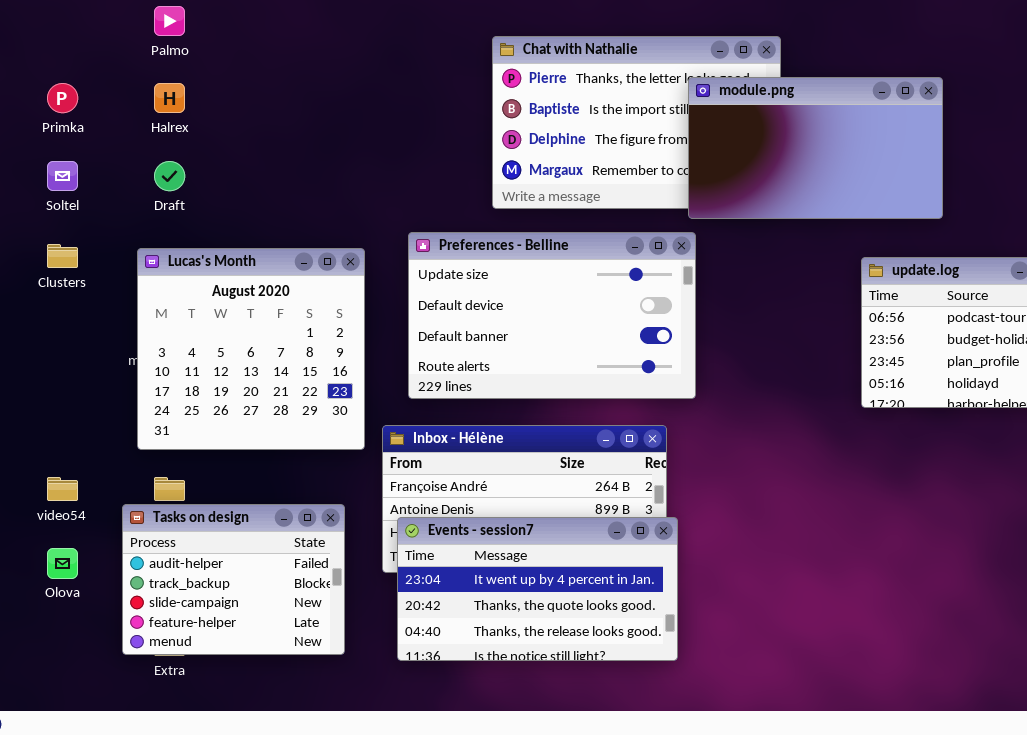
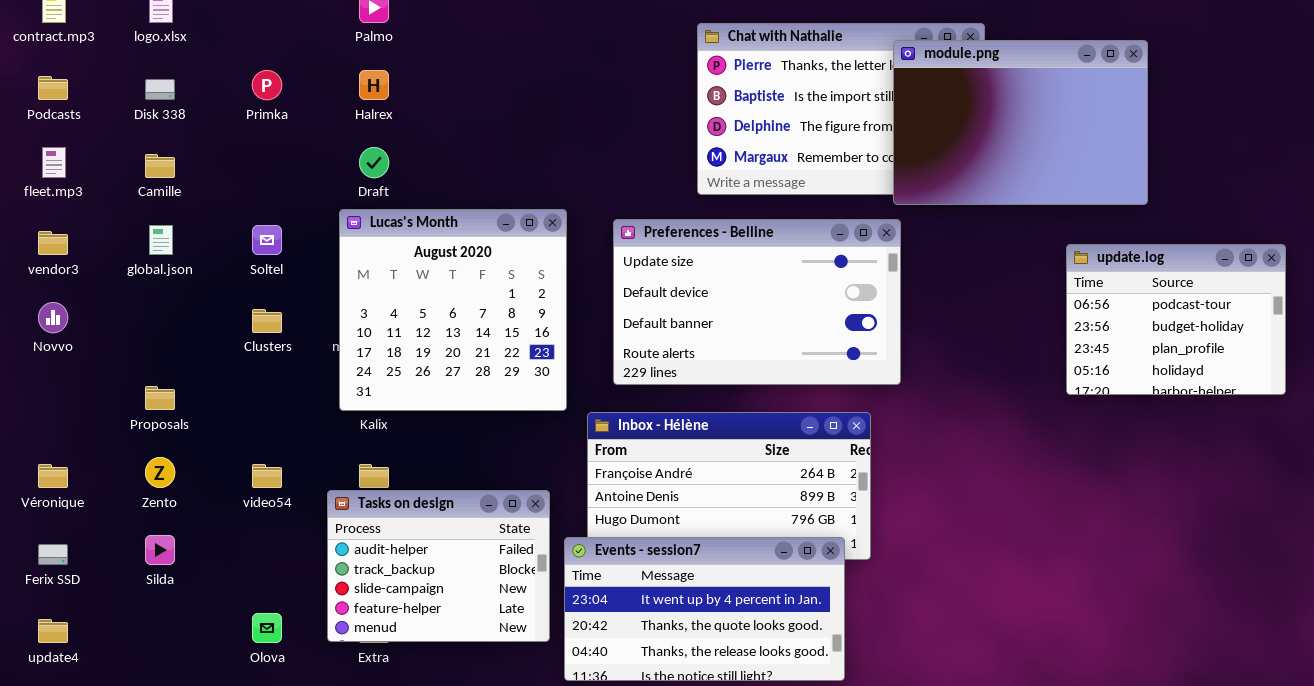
module.png: [688,77,943,219] -> [893,40,1148,205], resized
Soltel: [47,161,78,191] -> [252,225,282,255], moved
Clusters: [47,244,78,268] -> [252,309,282,333], moved
Lucas's Month: [137,248,365,450] -> [339,209,567,411], moved
Events - session7: [397,517,678,661] -> [564,537,845,681], moved
Olova: [47,548,78,579] -> [252,613,282,643], moved

